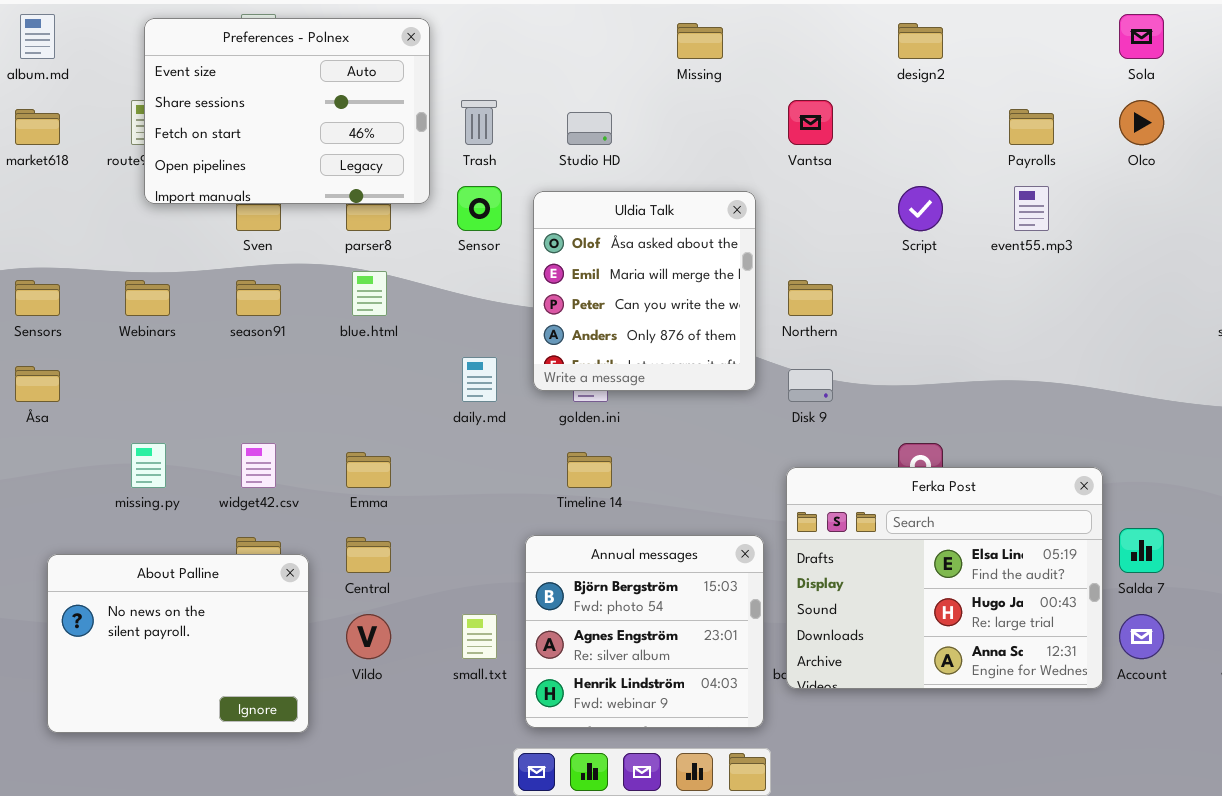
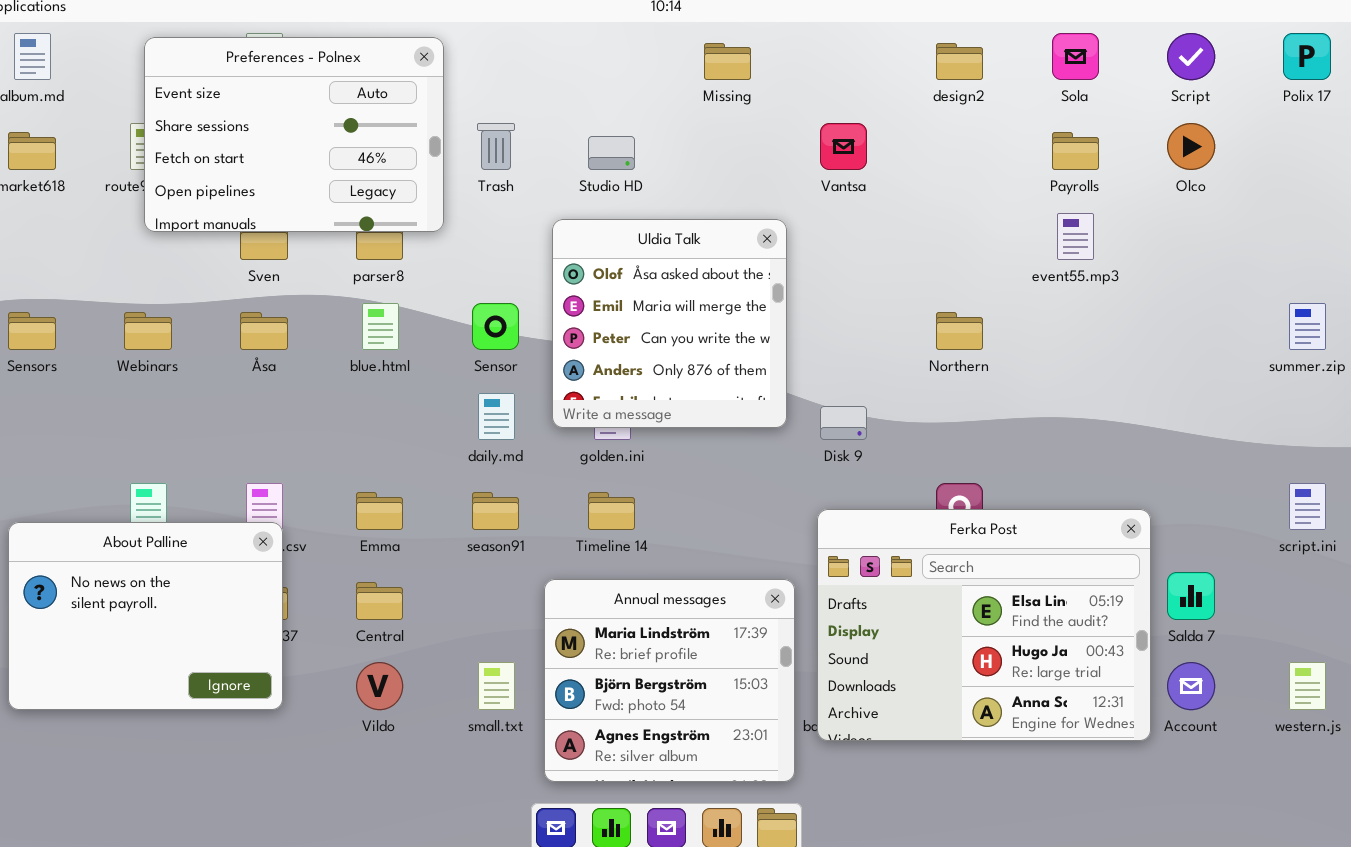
Sola: [1119,14,1164,59] -> [1052,33,1099,80], moved
Sensor: [457,186,502,231] -> [472,303,519,350], moved
Script: [898,186,943,231] -> [1167,33,1215,80], moved
season91: [236,280,281,316] -> [472,492,519,530], moved
Northern: [788,280,833,316] -> [936,312,983,350], moved
Åsa: [15,366,60,402] -> [240,312,288,350], moved
Annual messages: [525,535,764,728] -> [544,579,795,782], scrolled up 1 row
About Palline: [47,554,309,733] -> [8,522,283,710], moved

